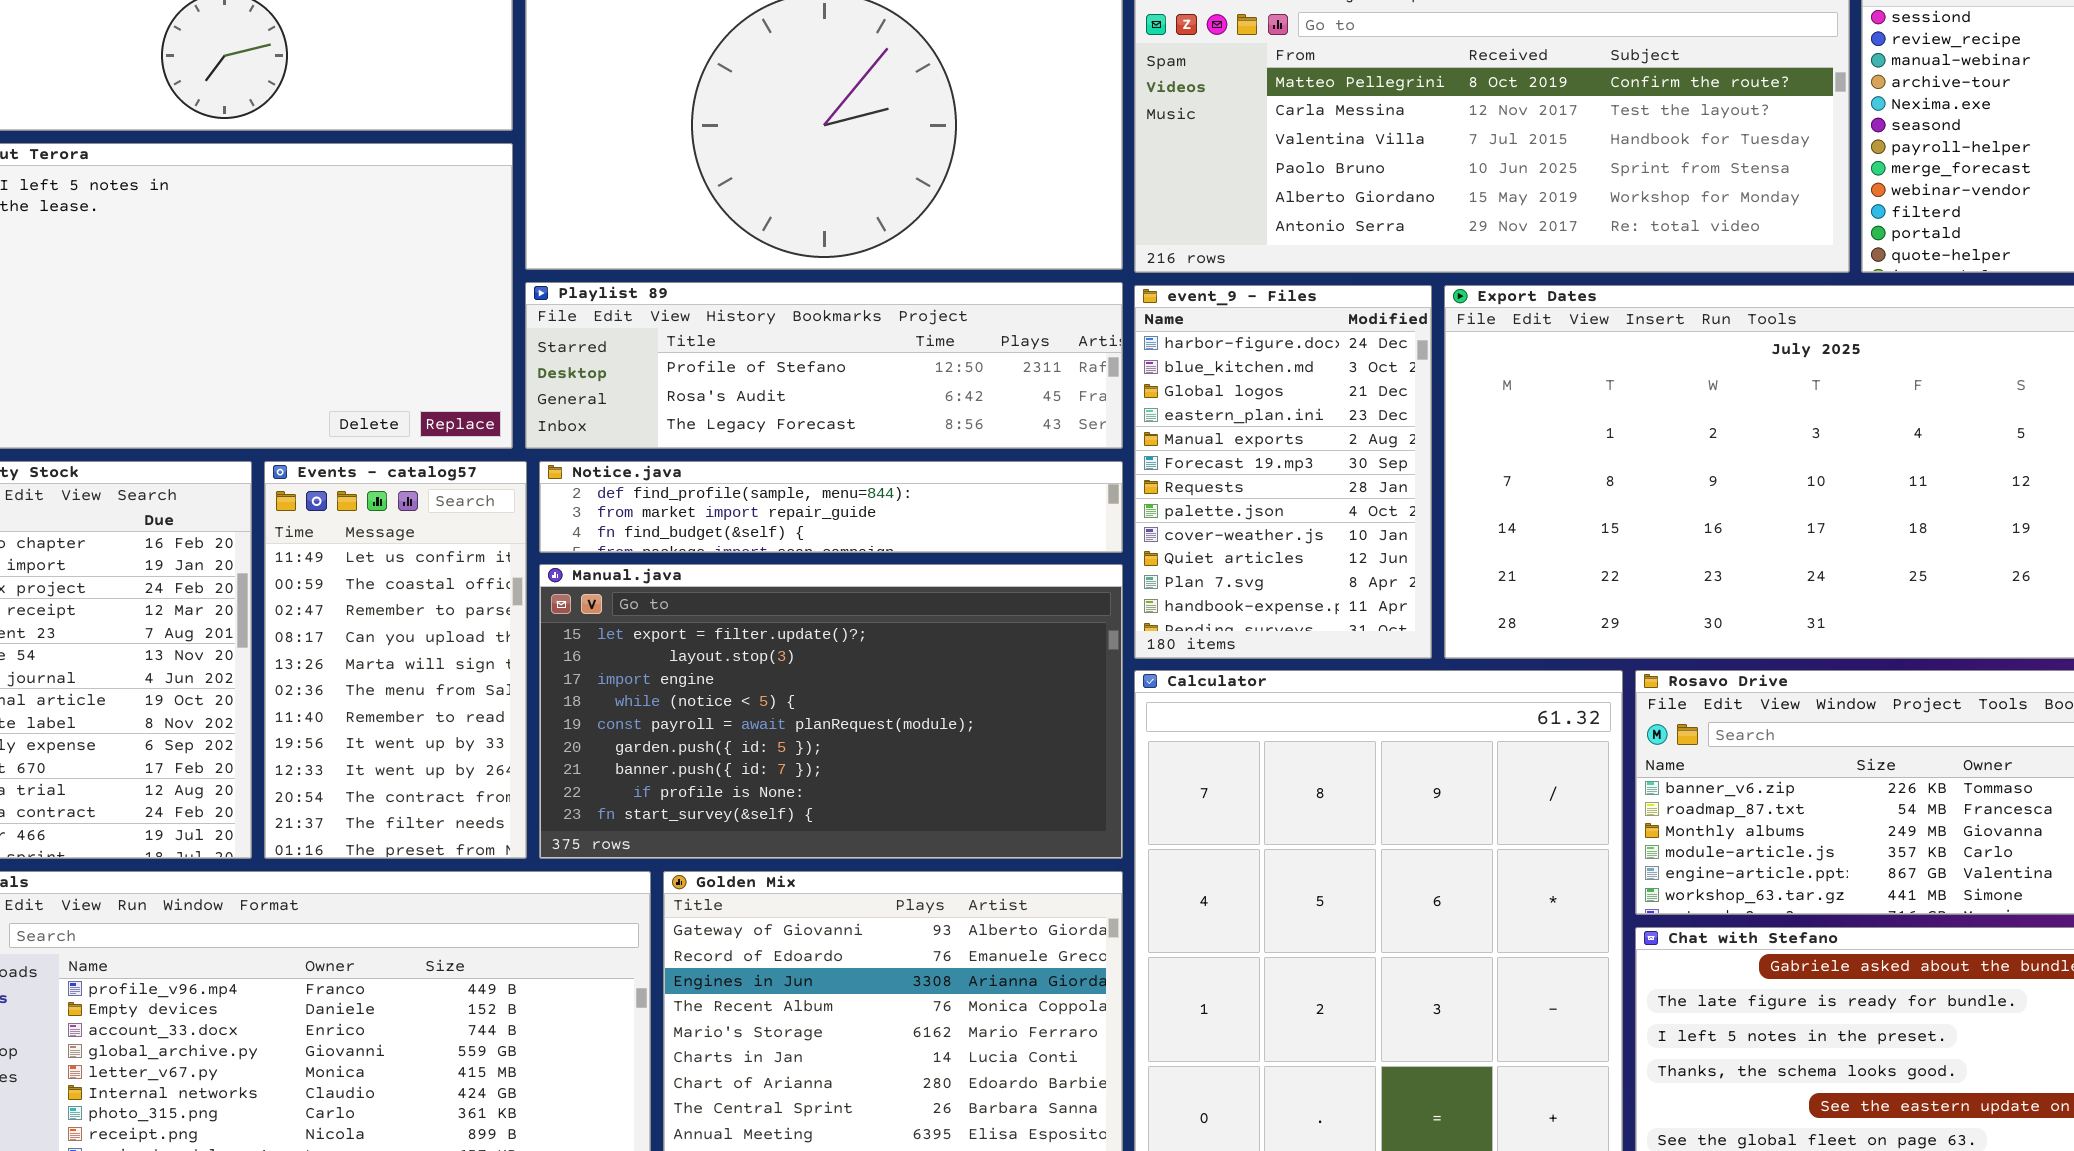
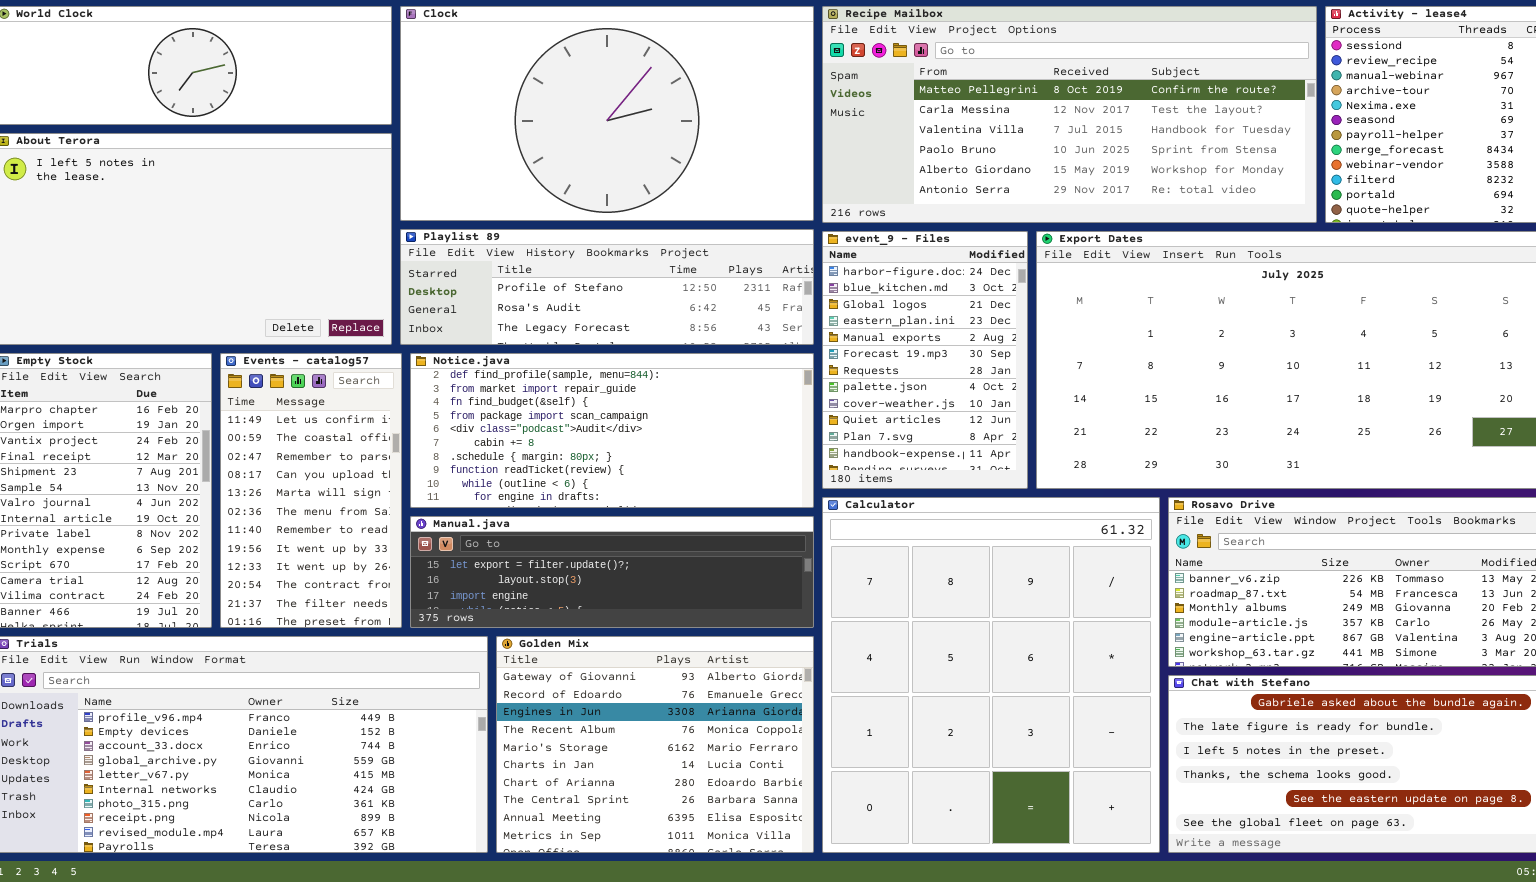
Notice.java: [539,461,1123,553] -> [410,353,814,508], resized
Manual.java: [539,564,1123,859] -> [410,516,814,628], resized

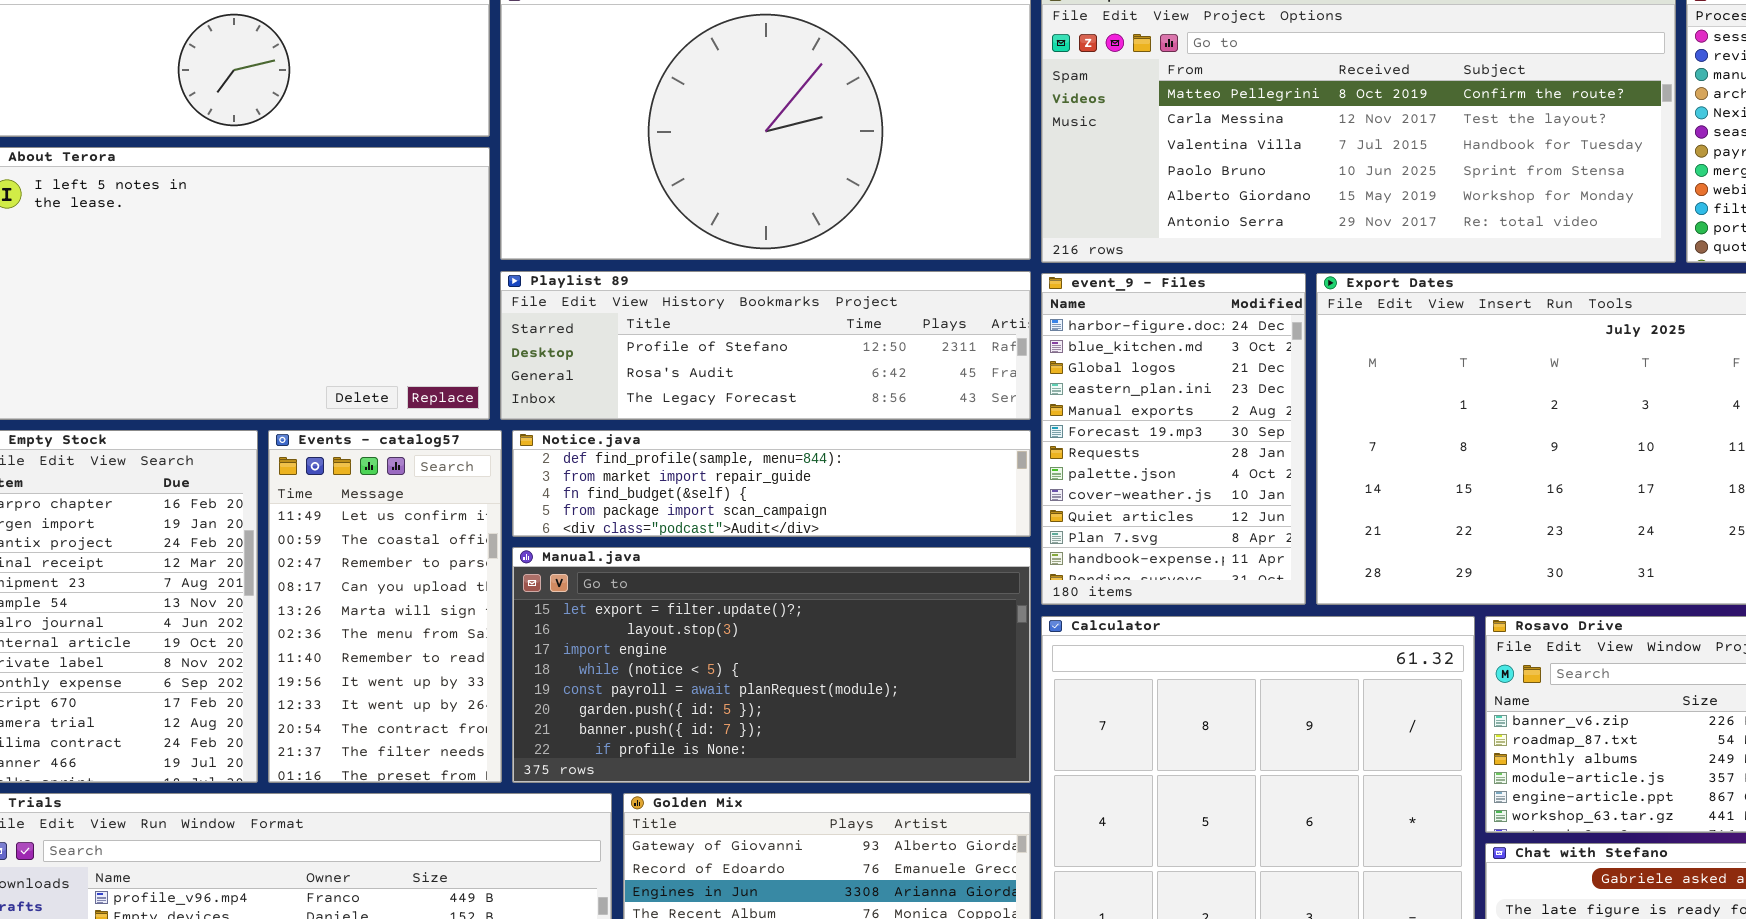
Notice.java: [410,353,814,508] -> [512,430,1031,537], resized
Manual.java: [410,516,814,628] -> [512,547,1031,783], resized

